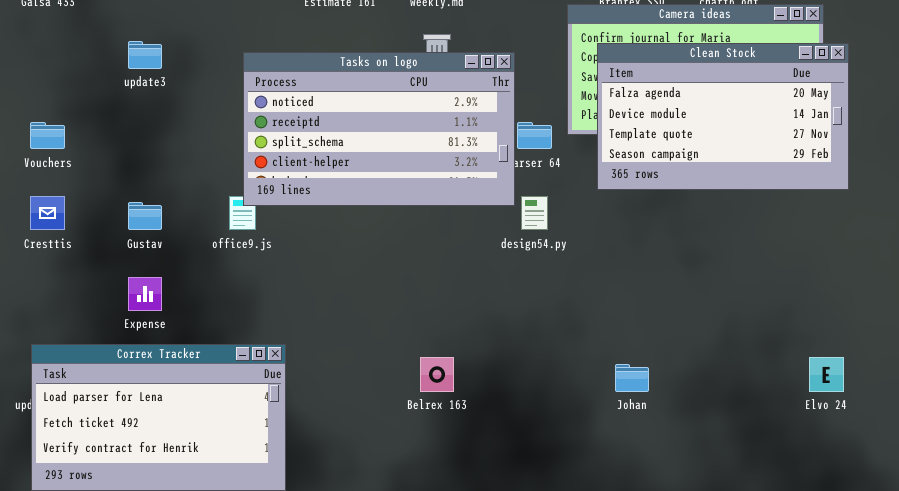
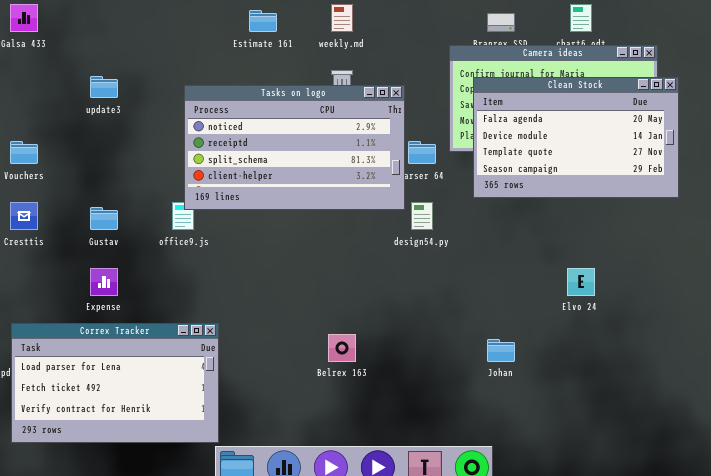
Elvo 24: [809,357,844,392] -> [567,268,595,296], moved

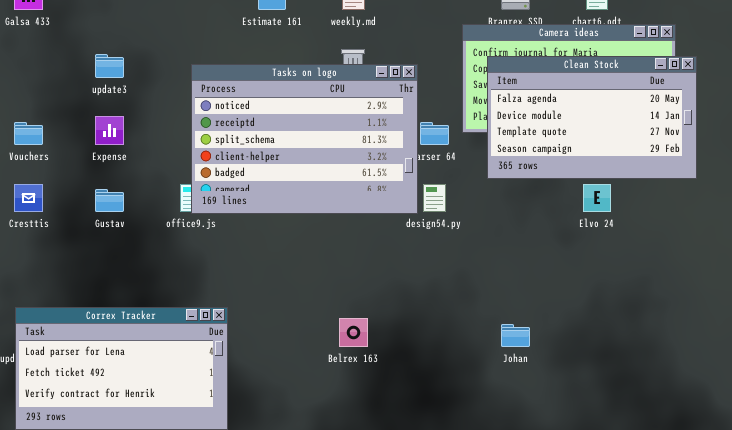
Tasks on logo: [184,85,405,210] -> [191,64,418,214], resized
Expense: [90,268,118,296] -> [95,116,124,145], moved
Elvo 24: [567,268,595,296] -> [583,184,611,212], moved

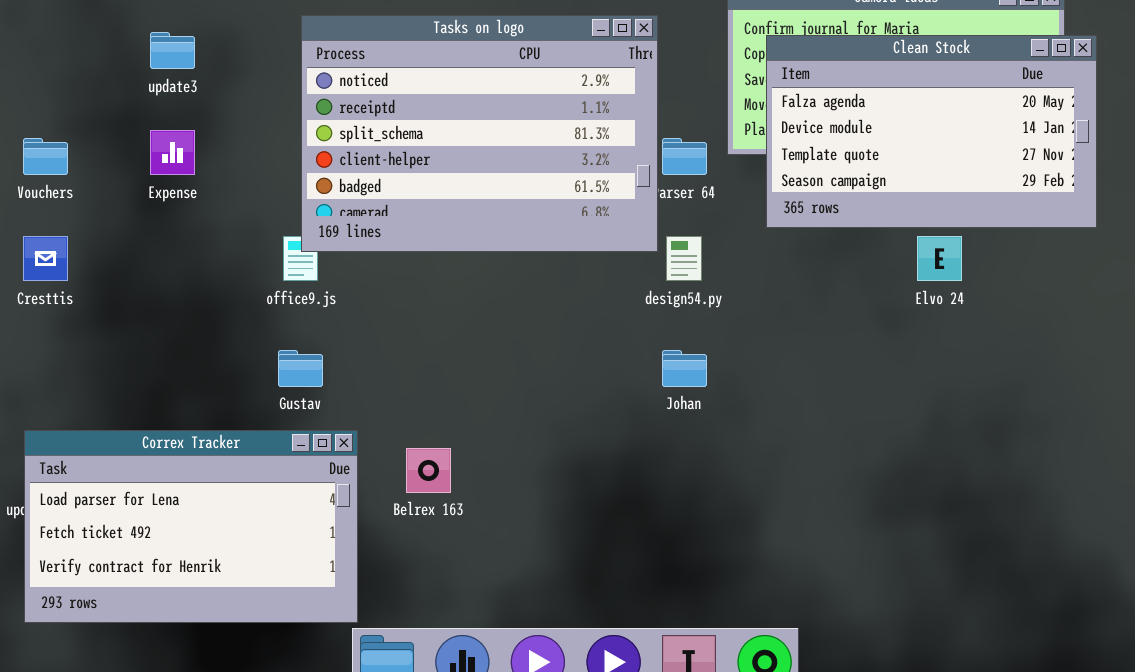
Tasks on logo: [191,64,418,214] -> [301,15,658,252], moved
Gustav: [95,189,124,212] -> [278,350,323,387], moved
Belrex 163: [339,318,368,347] -> [406,448,451,493], moved
Johan: [501,324,530,347] -> [662,350,707,387], moved

